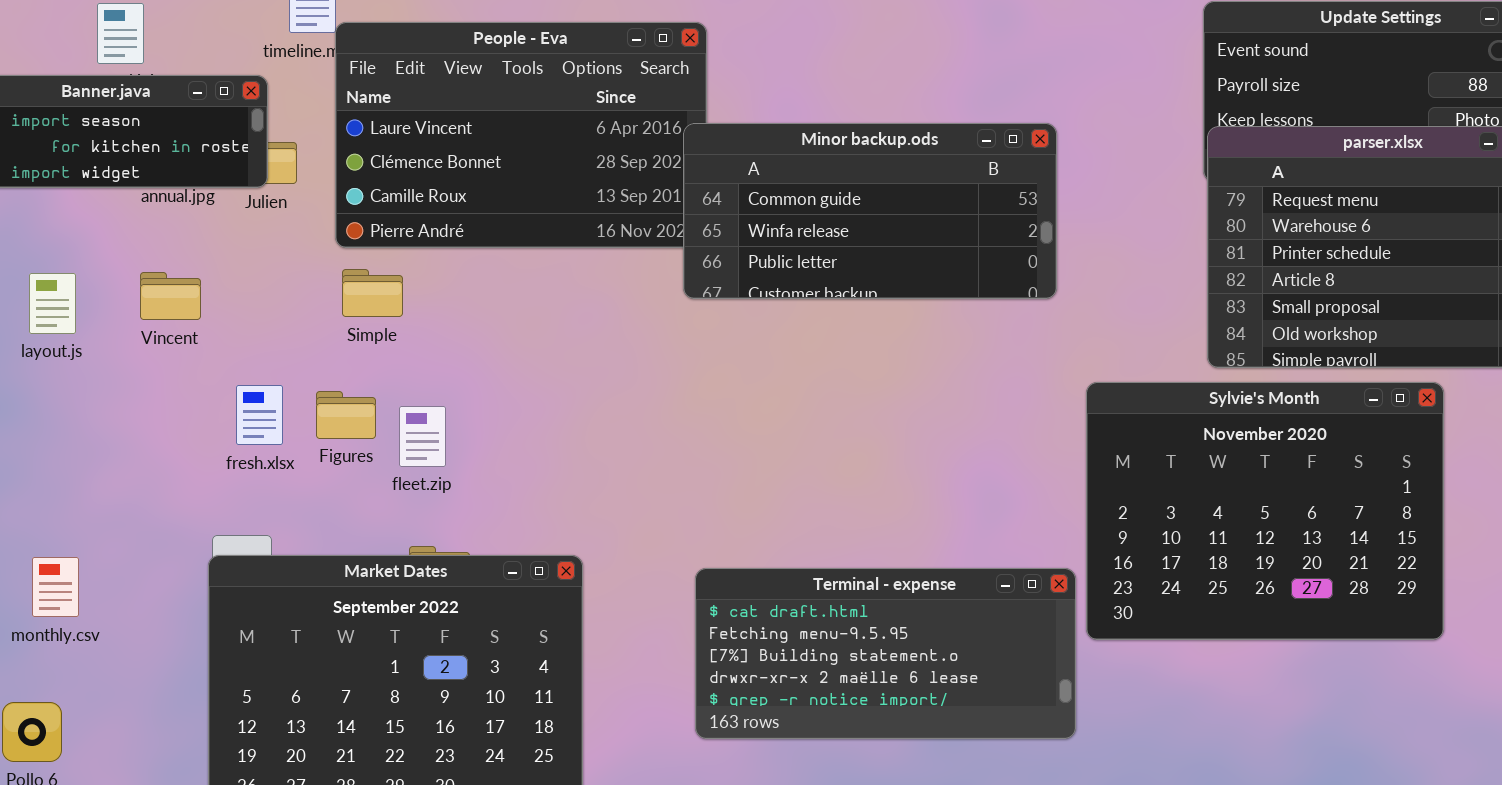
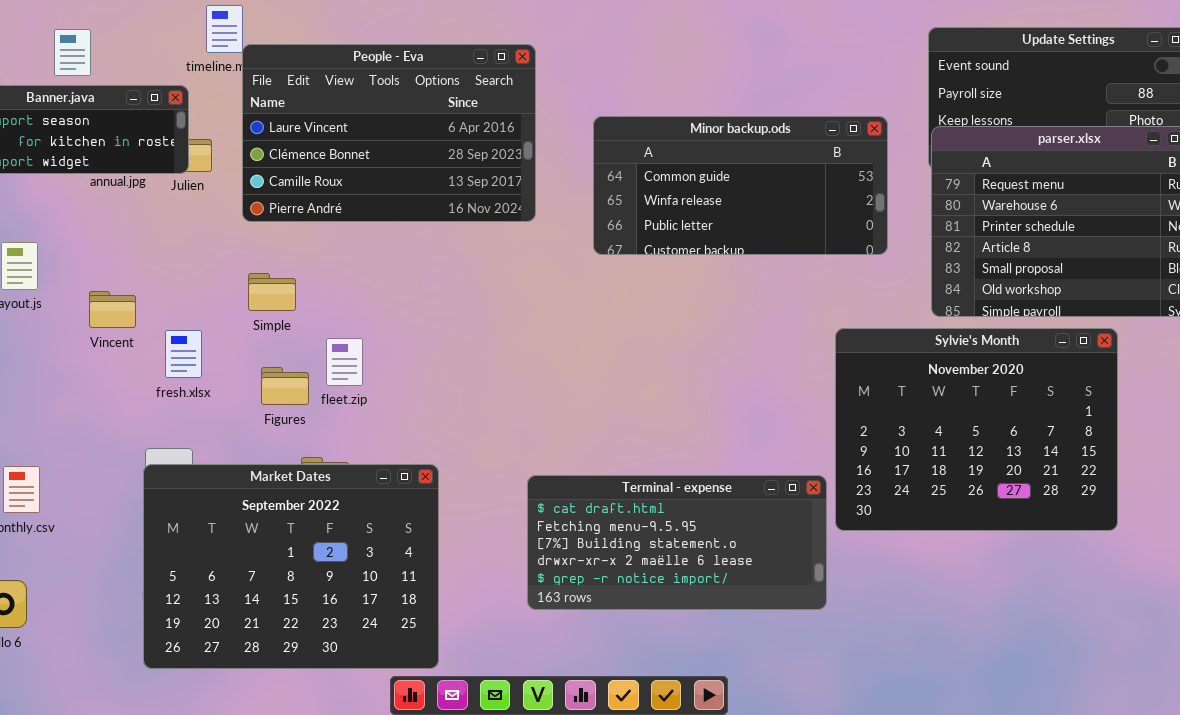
Minor backup.ods: [683,123,1057,299] -> [593,116,888,255], moved
Simple: [342,269,403,317] -> [248,273,296,311], moved
Vincent: [140,272,201,320] -> [89,291,136,328], moved
Figures: [316,391,376,439] -> [261,367,309,405], moved
fleet.zip: [399,406,446,467] -> [326,338,363,386], moved

